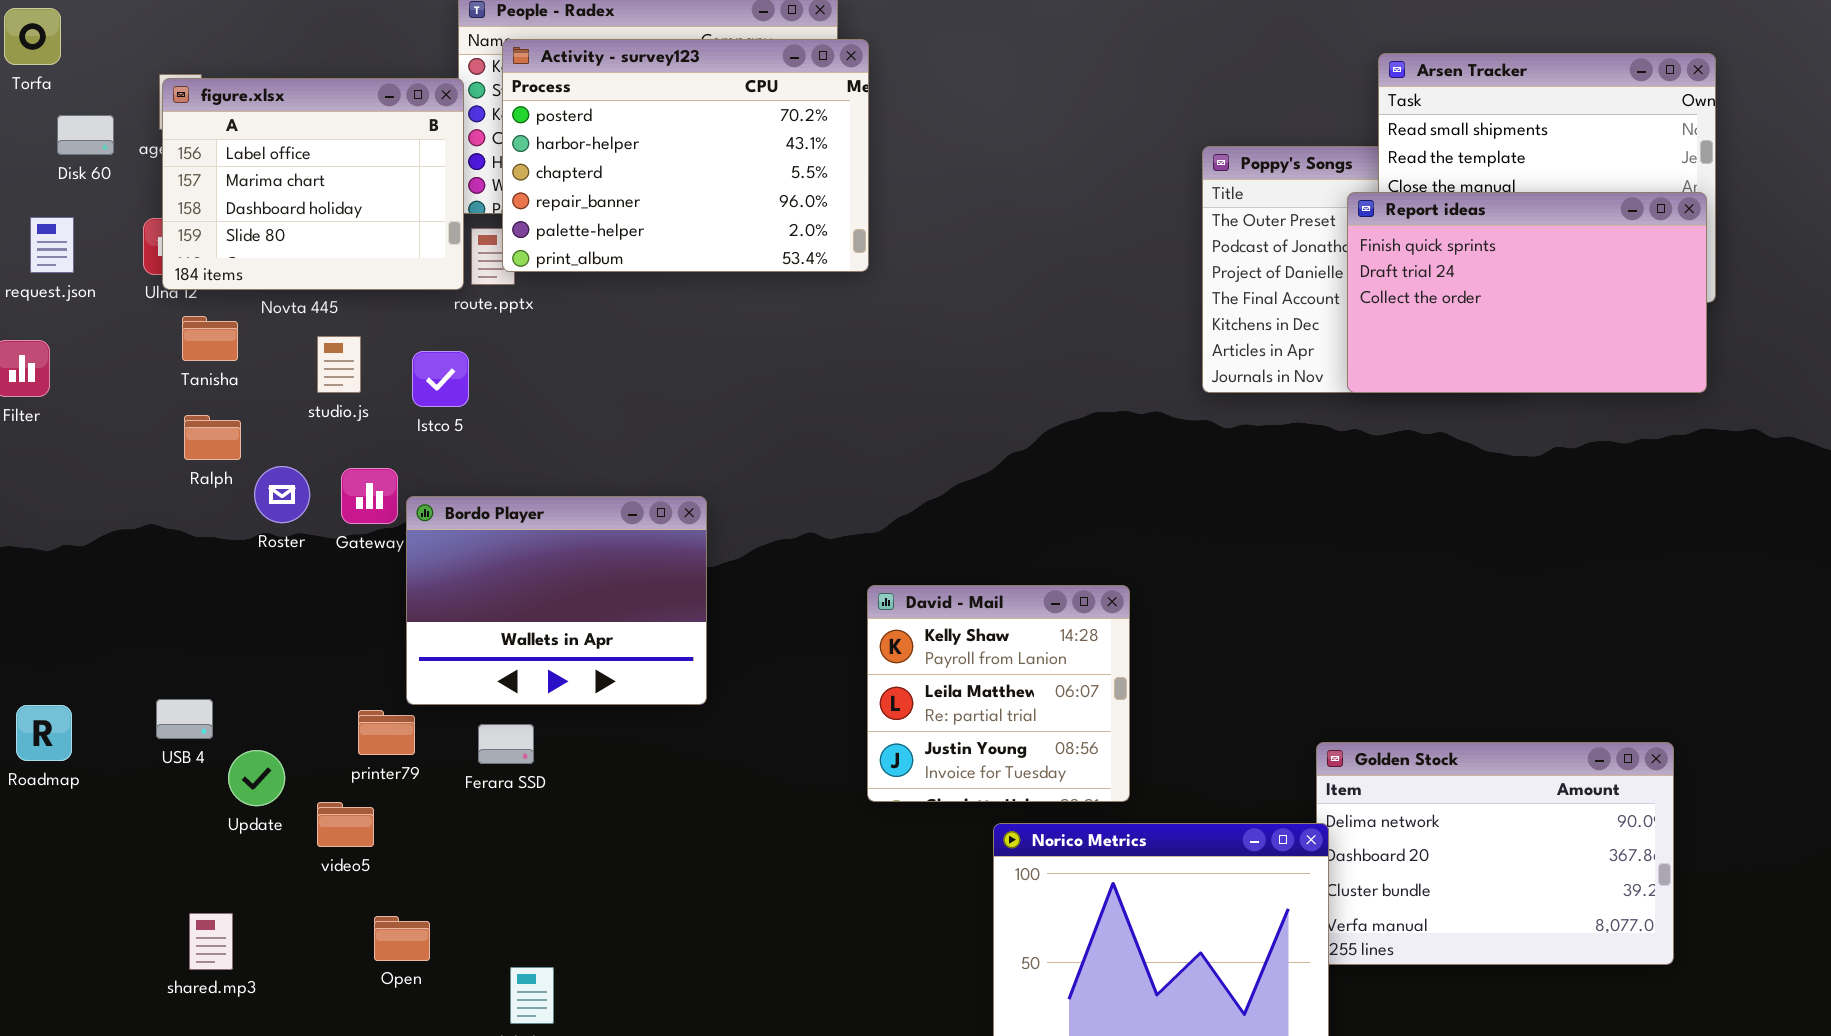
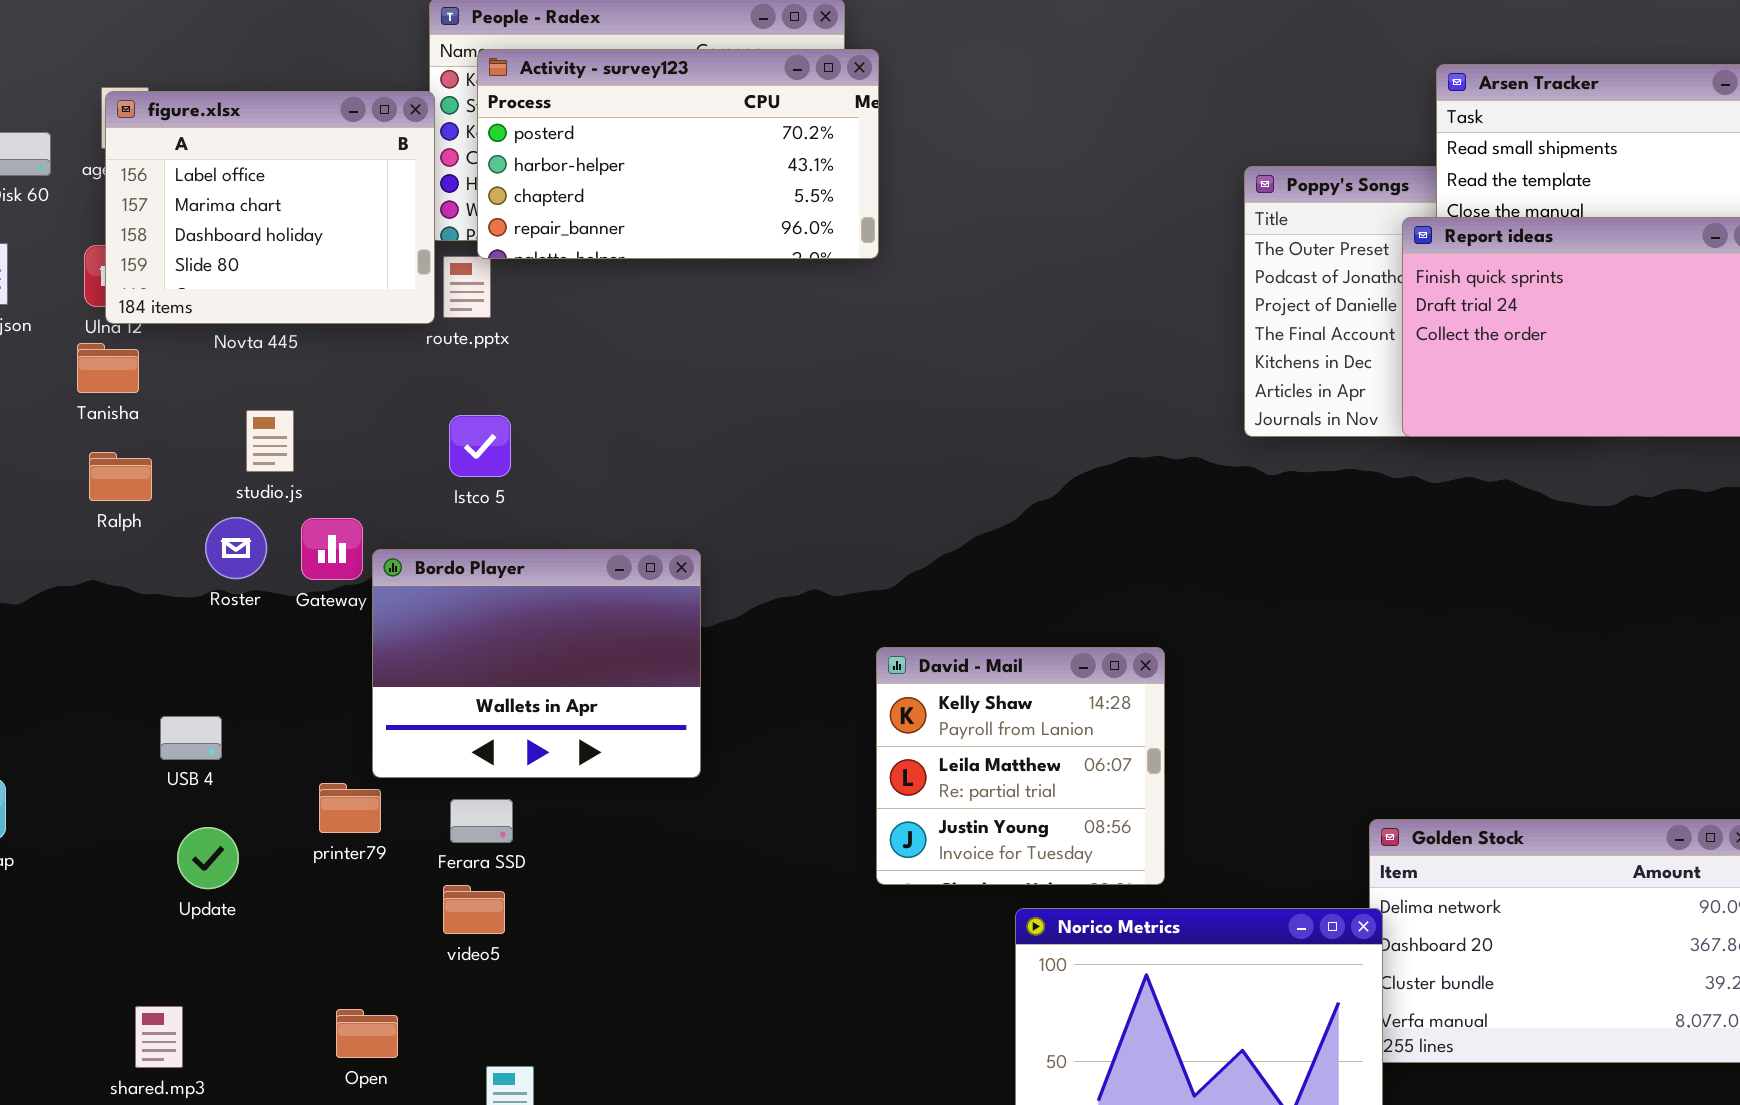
Activity - survey123: [502,39,869,272] -> [477,49,879,259], resized
Tanisha: [182,316,238,361] -> [77,343,139,393], moved
studio.js: [317,336,361,393] -> [246,410,294,472], moved
Istco 5: [412,351,469,407] -> [449,415,511,477], moved
Ralph: [184,415,241,460] -> [89,452,152,501], moved
USB 4: [156,699,213,739] -> [160,716,222,760], moved
video5: [317,802,374,847] -> [443,885,505,934], moved

